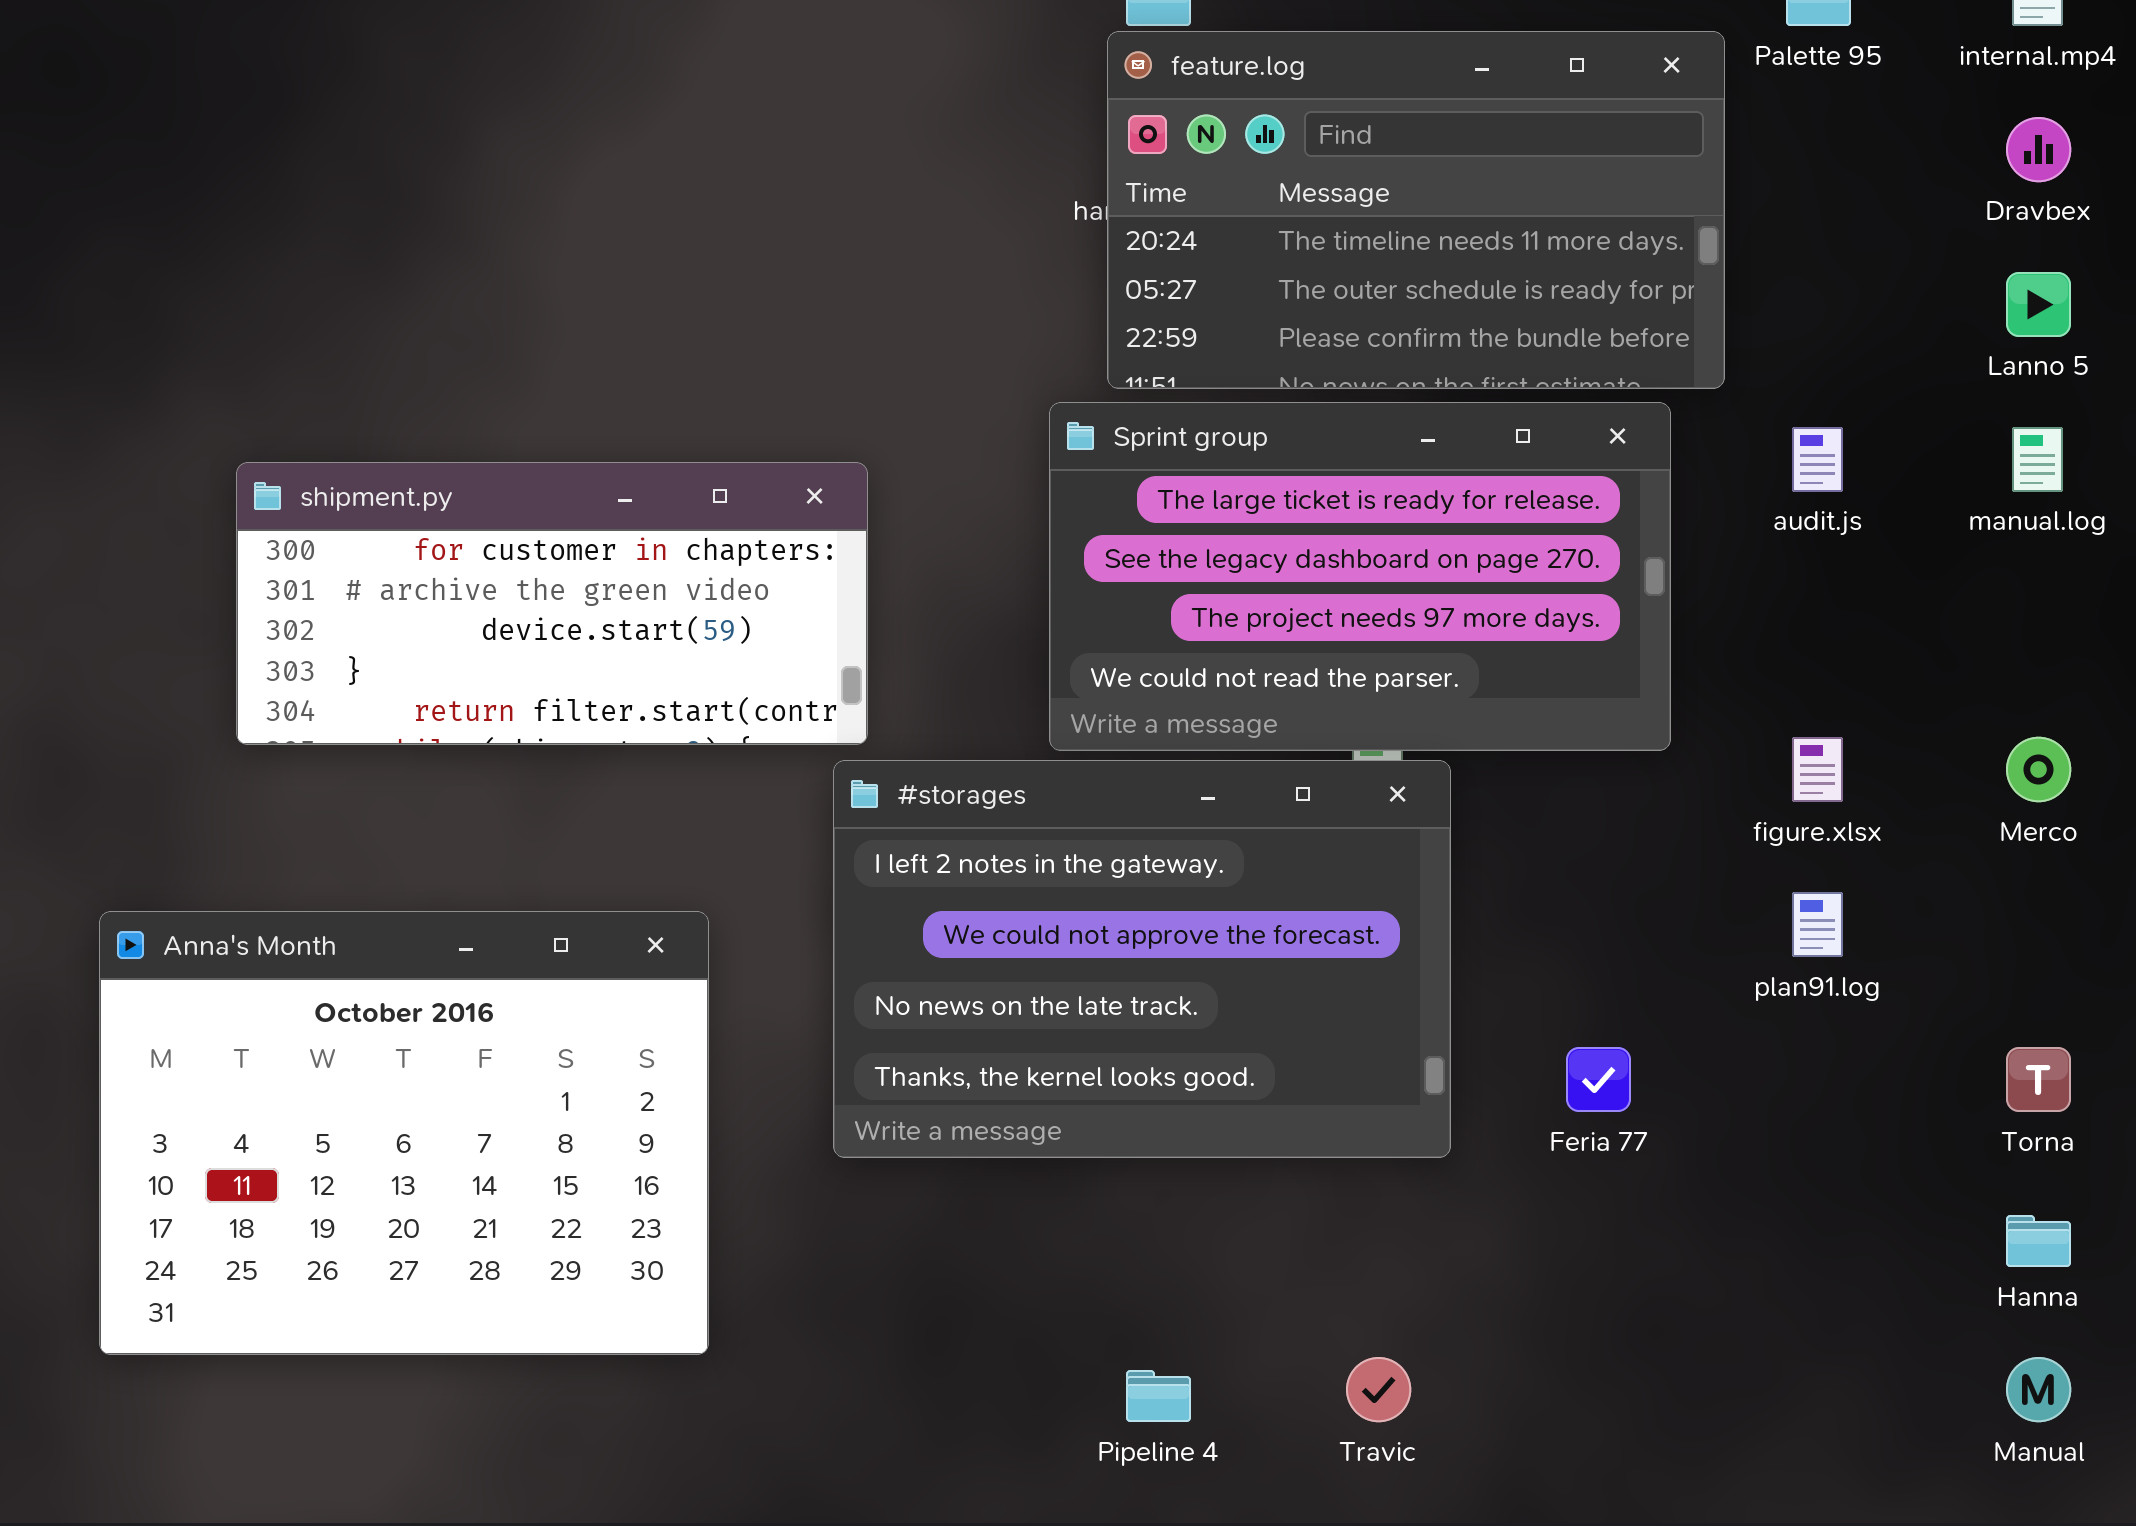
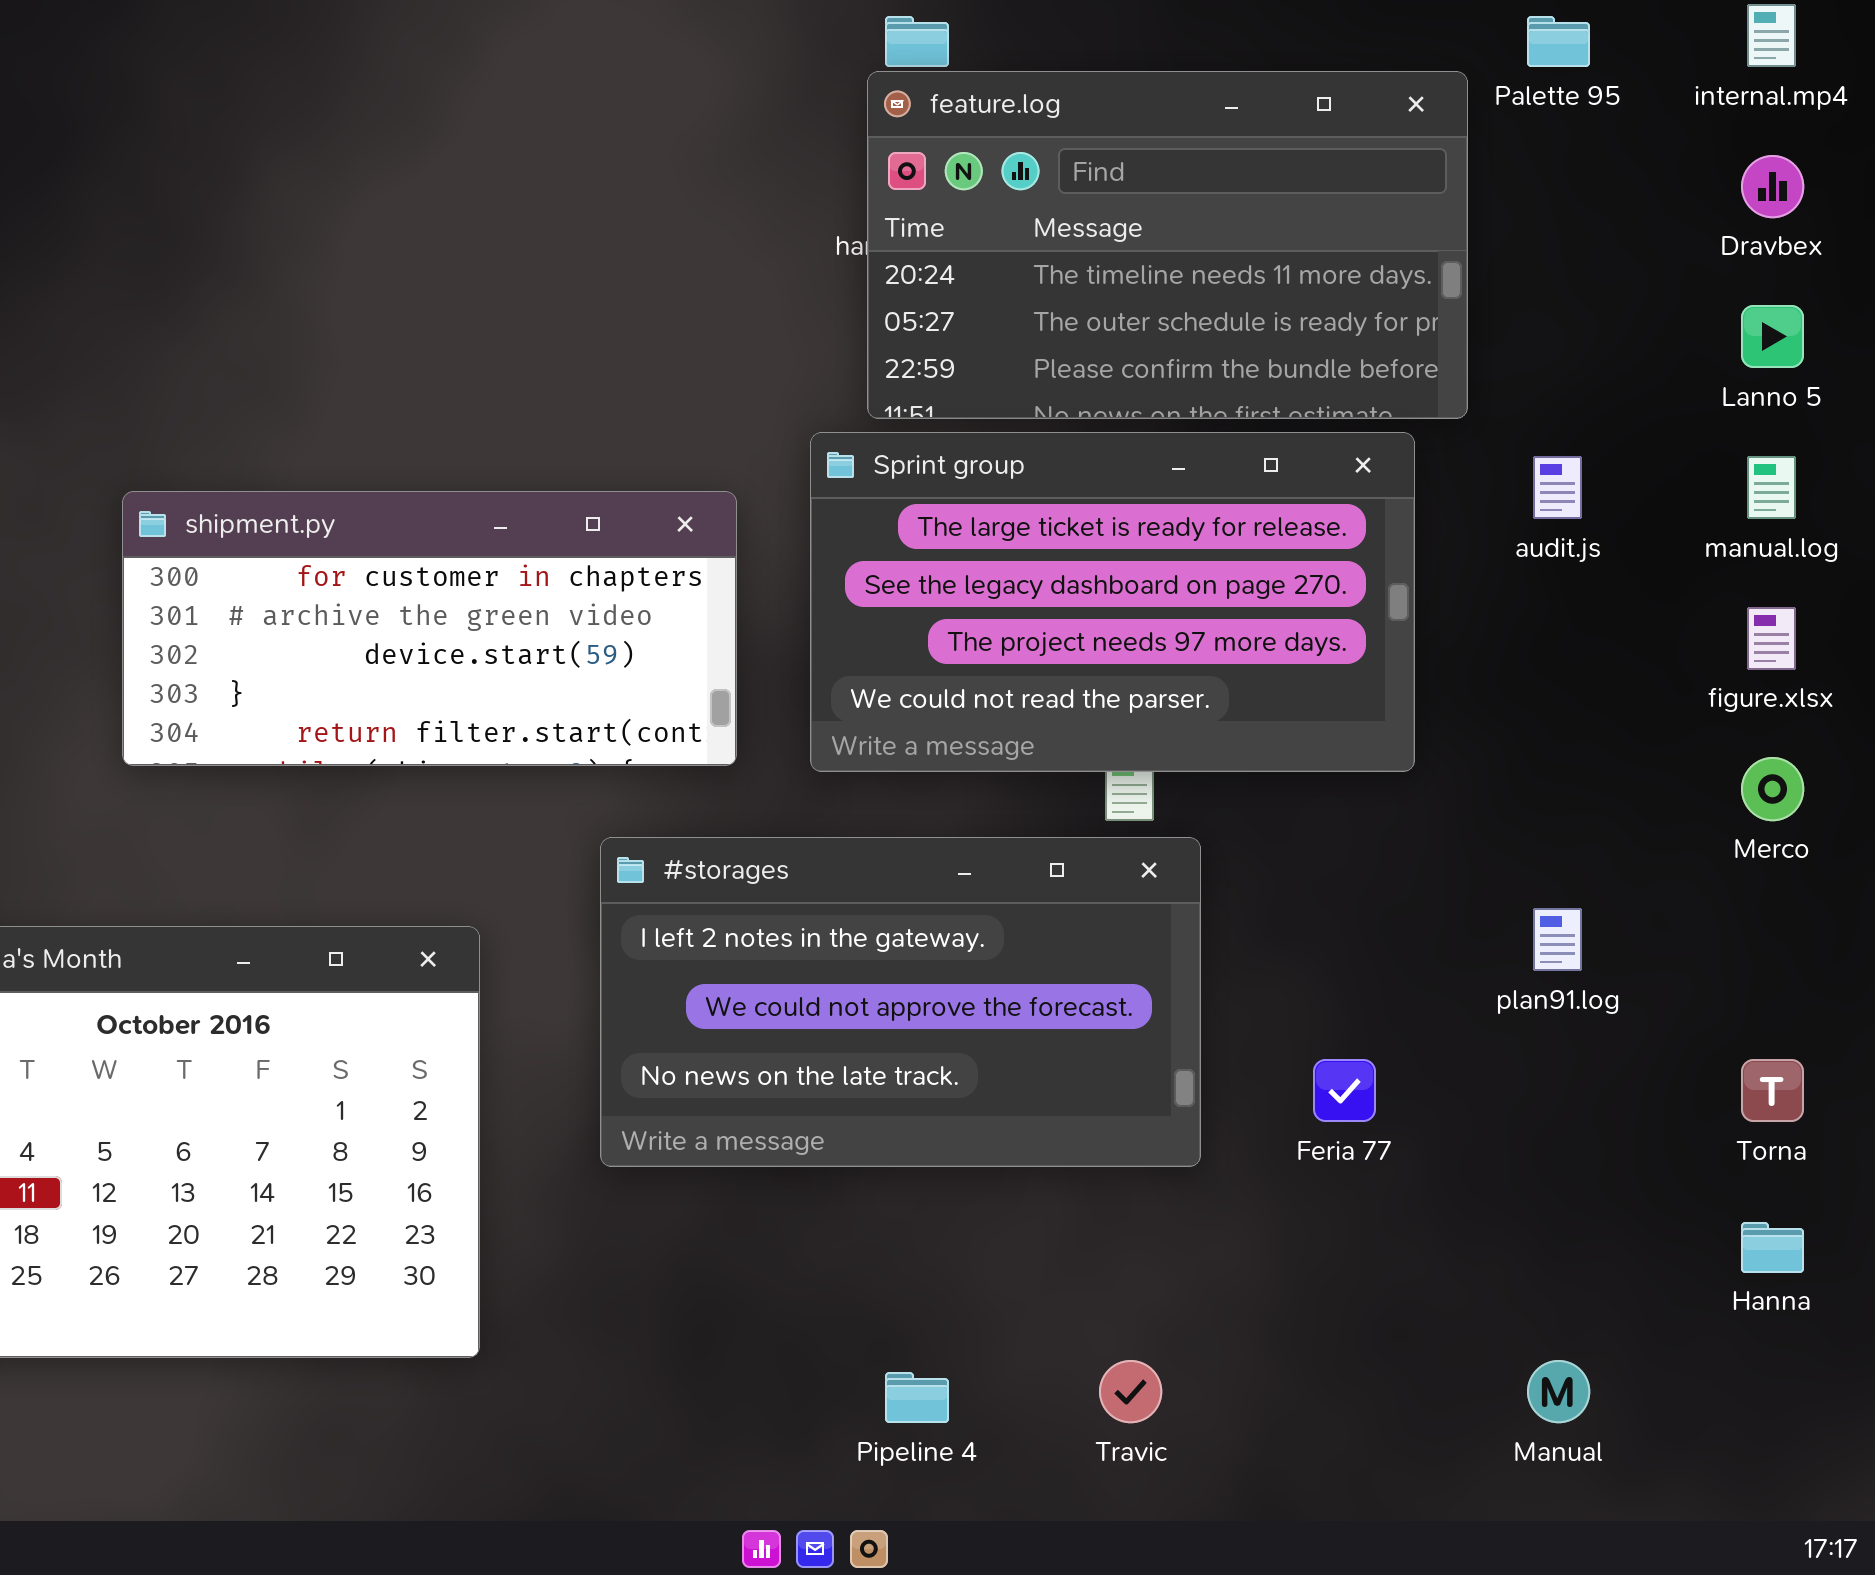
shipment.py: [236,462,868,745] -> [122,491,737,766], moved
figure.xlsx: [1792,737,1843,802] -> [1747,607,1796,670], moved
#storages: [833,760,1451,1158] -> [600,837,1201,1167], resized
Manual: [2006,1357,2071,1422] -> [1527,1360,1590,1423], moved

